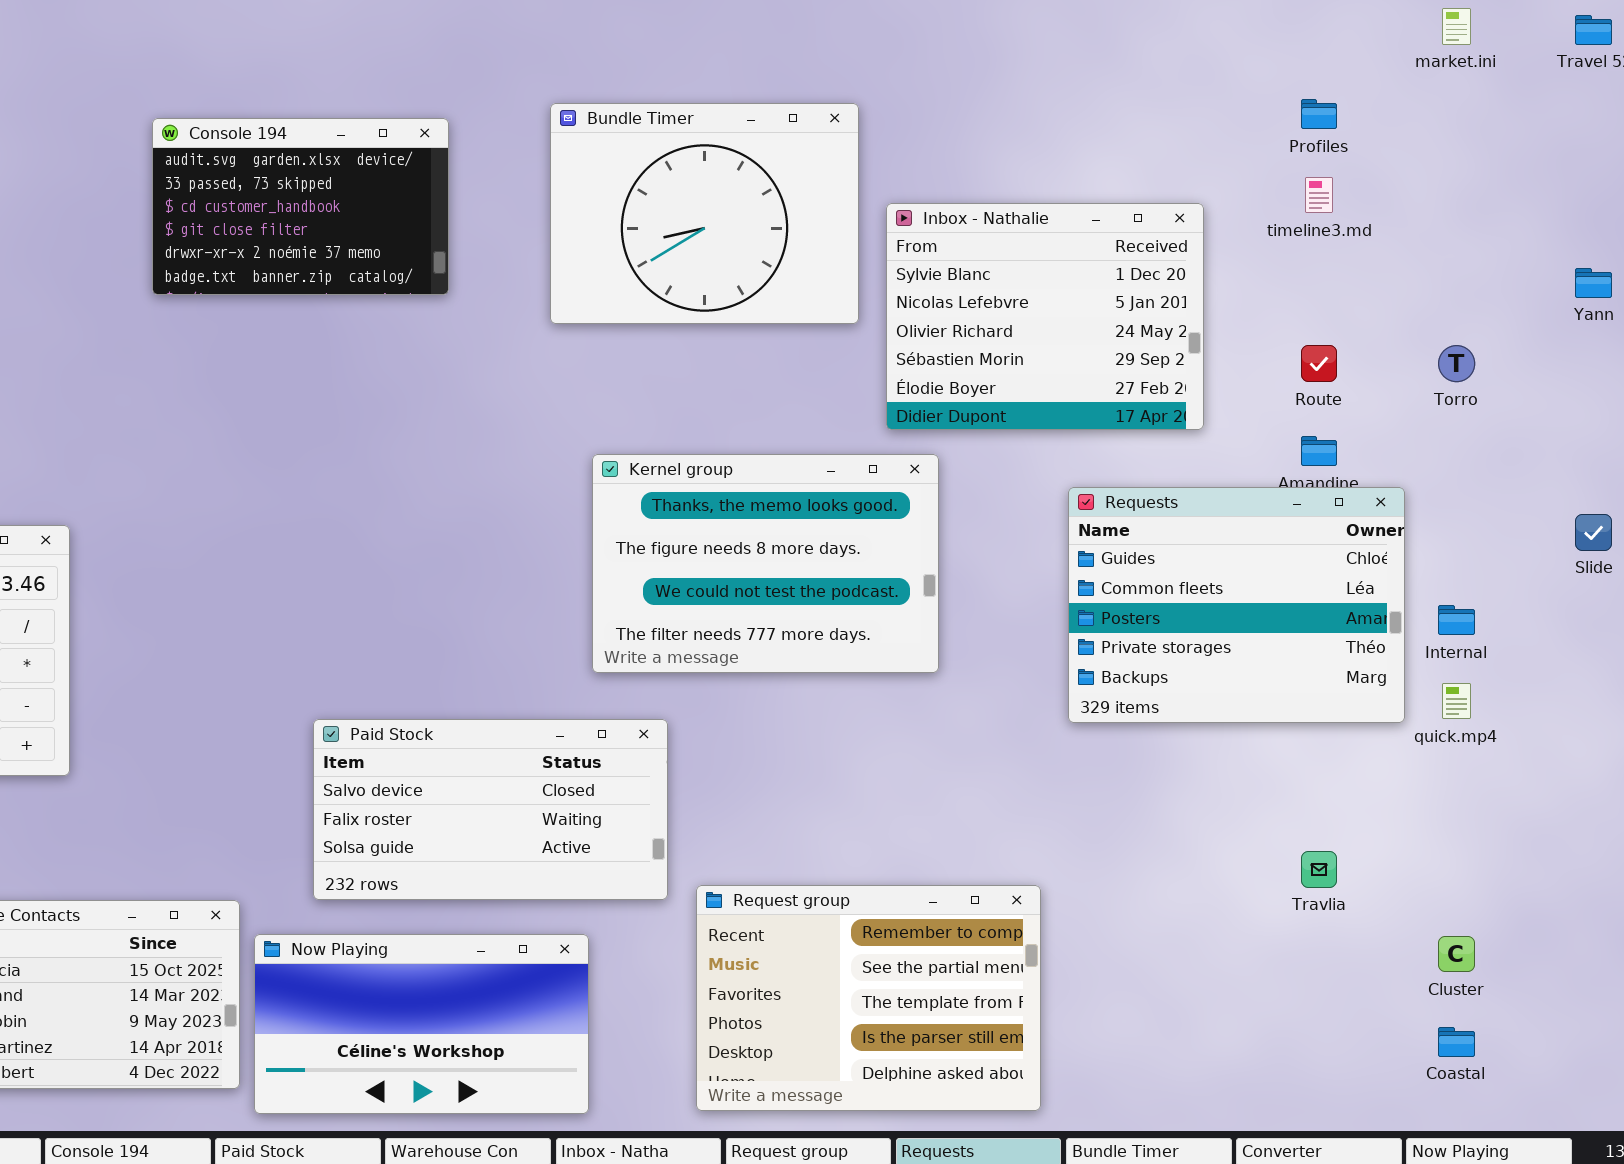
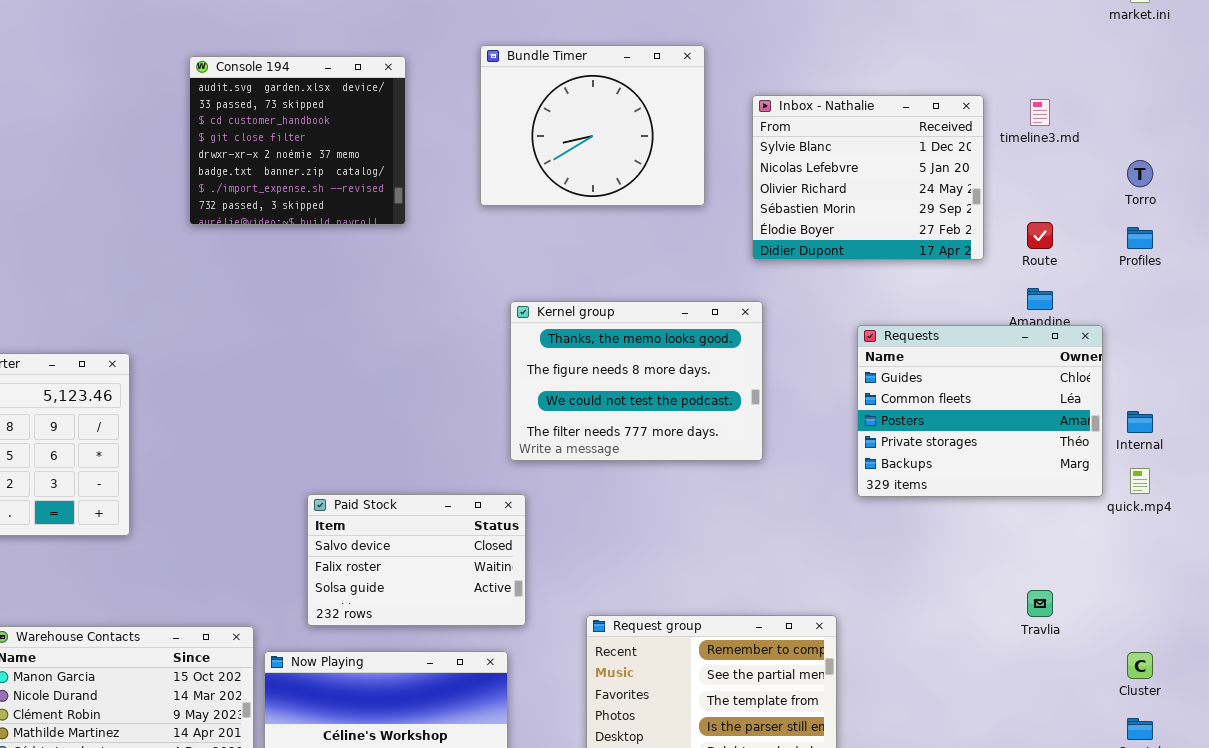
Profiles: [1301,99,1337,129] -> [1127,227,1153,249], moved
Console 194: [152,118,449,295] -> [189,56,406,225], resized
Inbox - Nathalie: [886,203,1204,430] -> [752,95,984,260], moved
Torro: [1438,345,1475,382] -> [1127,160,1153,187], moved
Paid Stock: [313,719,668,900] -> [307,494,526,626], resized

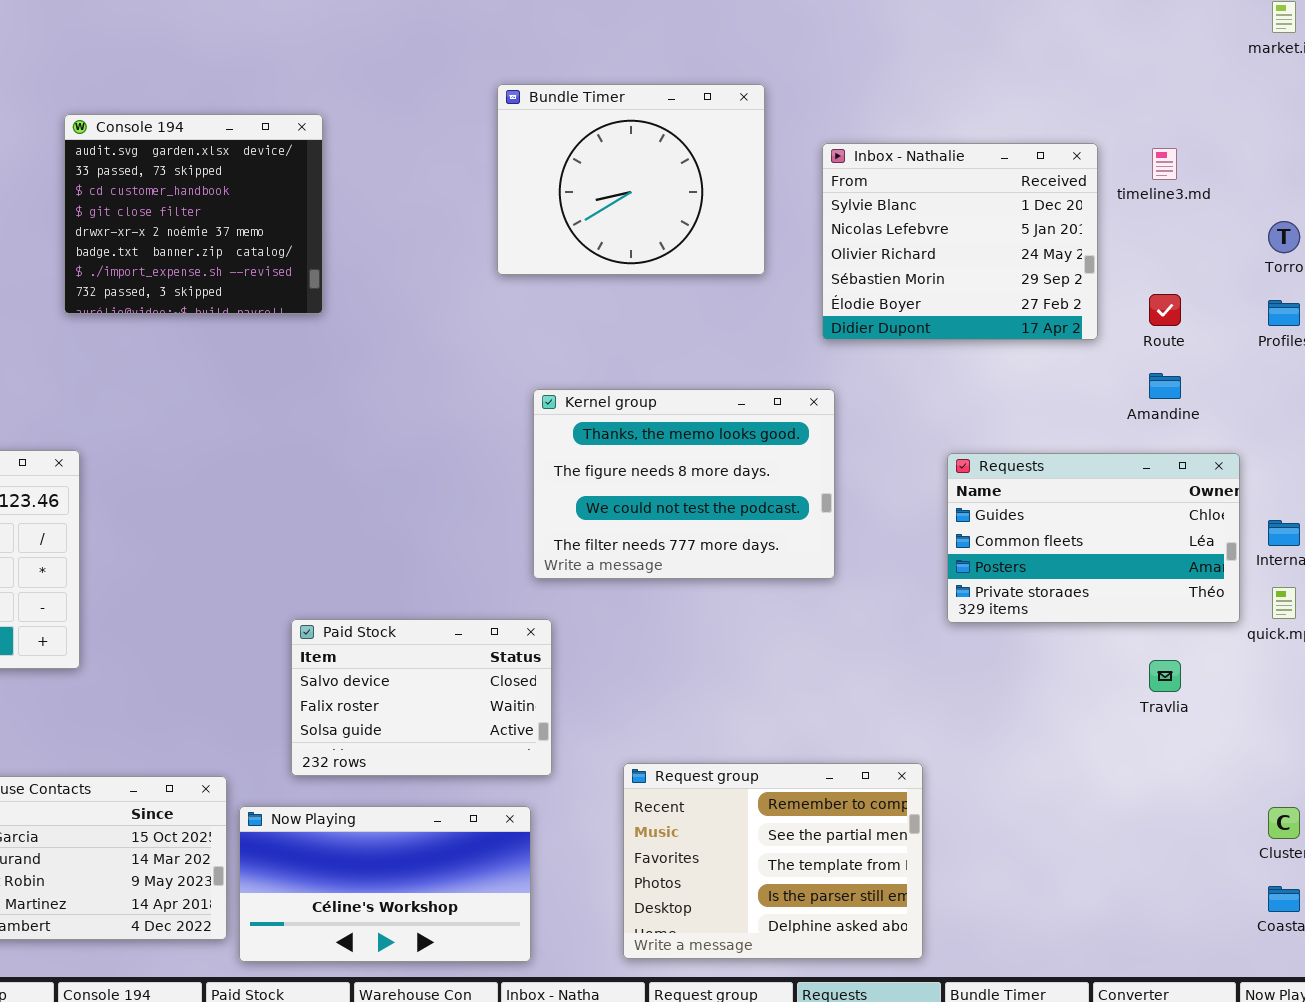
Console 194: [189,56,406,225] -> [64,114,323,314], moved
Requests: [857,325,1103,497] -> [947,453,1240,623], resized
Travlia: [1027,590,1053,617] -> [1149,660,1181,692], moved

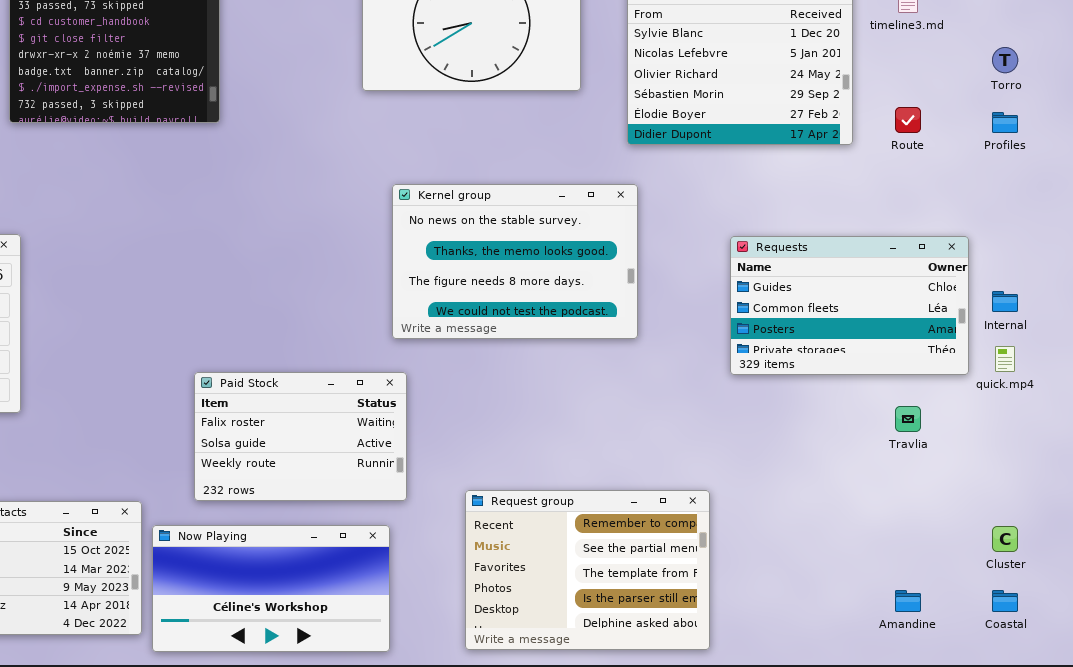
Amandine: [1149,373,1181,399] -> [895,590,921,612], moved
Kernel group: [533,389,835,579] -> [392,184,638,339], scrolled up 1 row
Paid Stock: [291,619,552,776] -> [194,372,407,501], scrolled down 1 row

